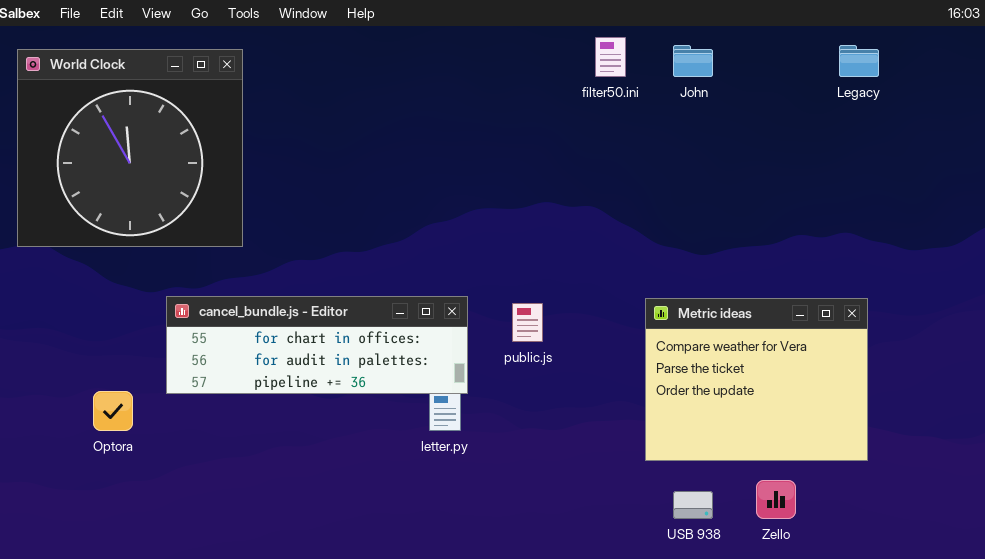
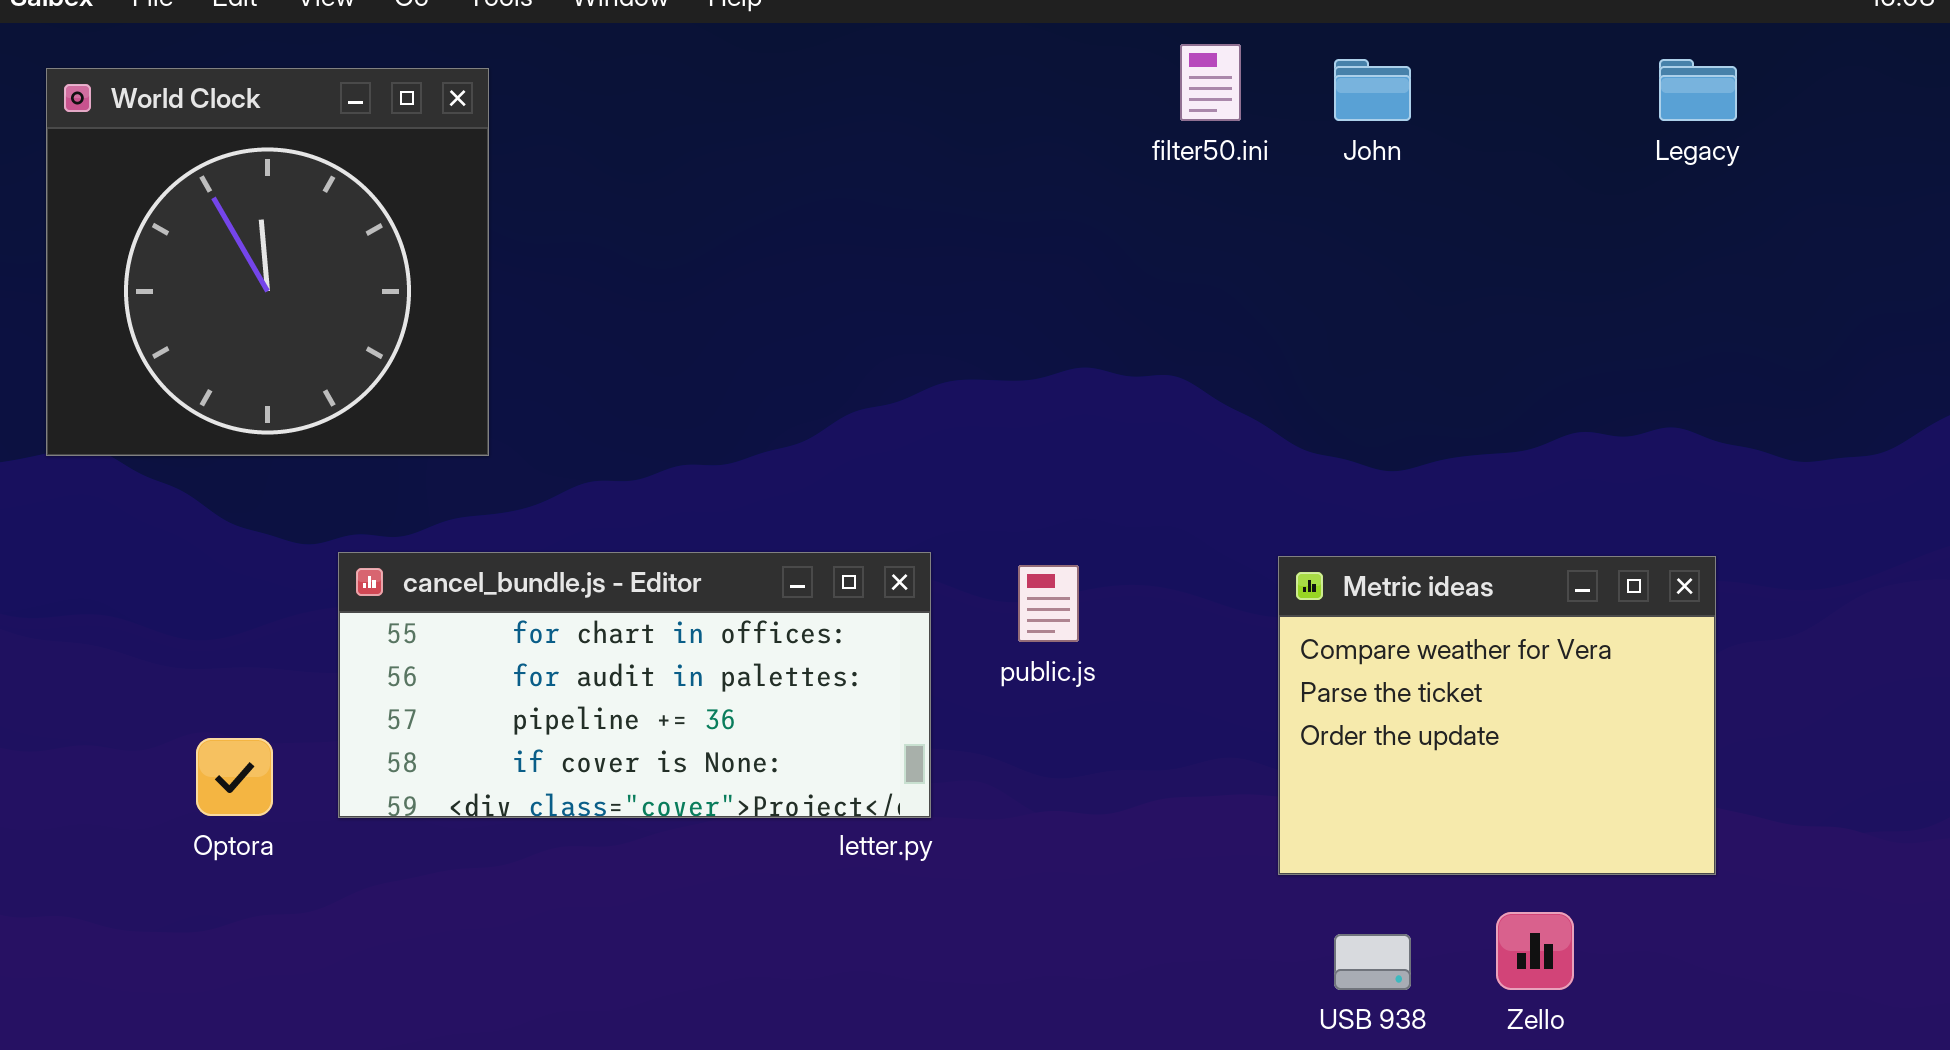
cancel_bundle.js - Editor: [166,296,468,394] -> [338,552,931,818], resized

